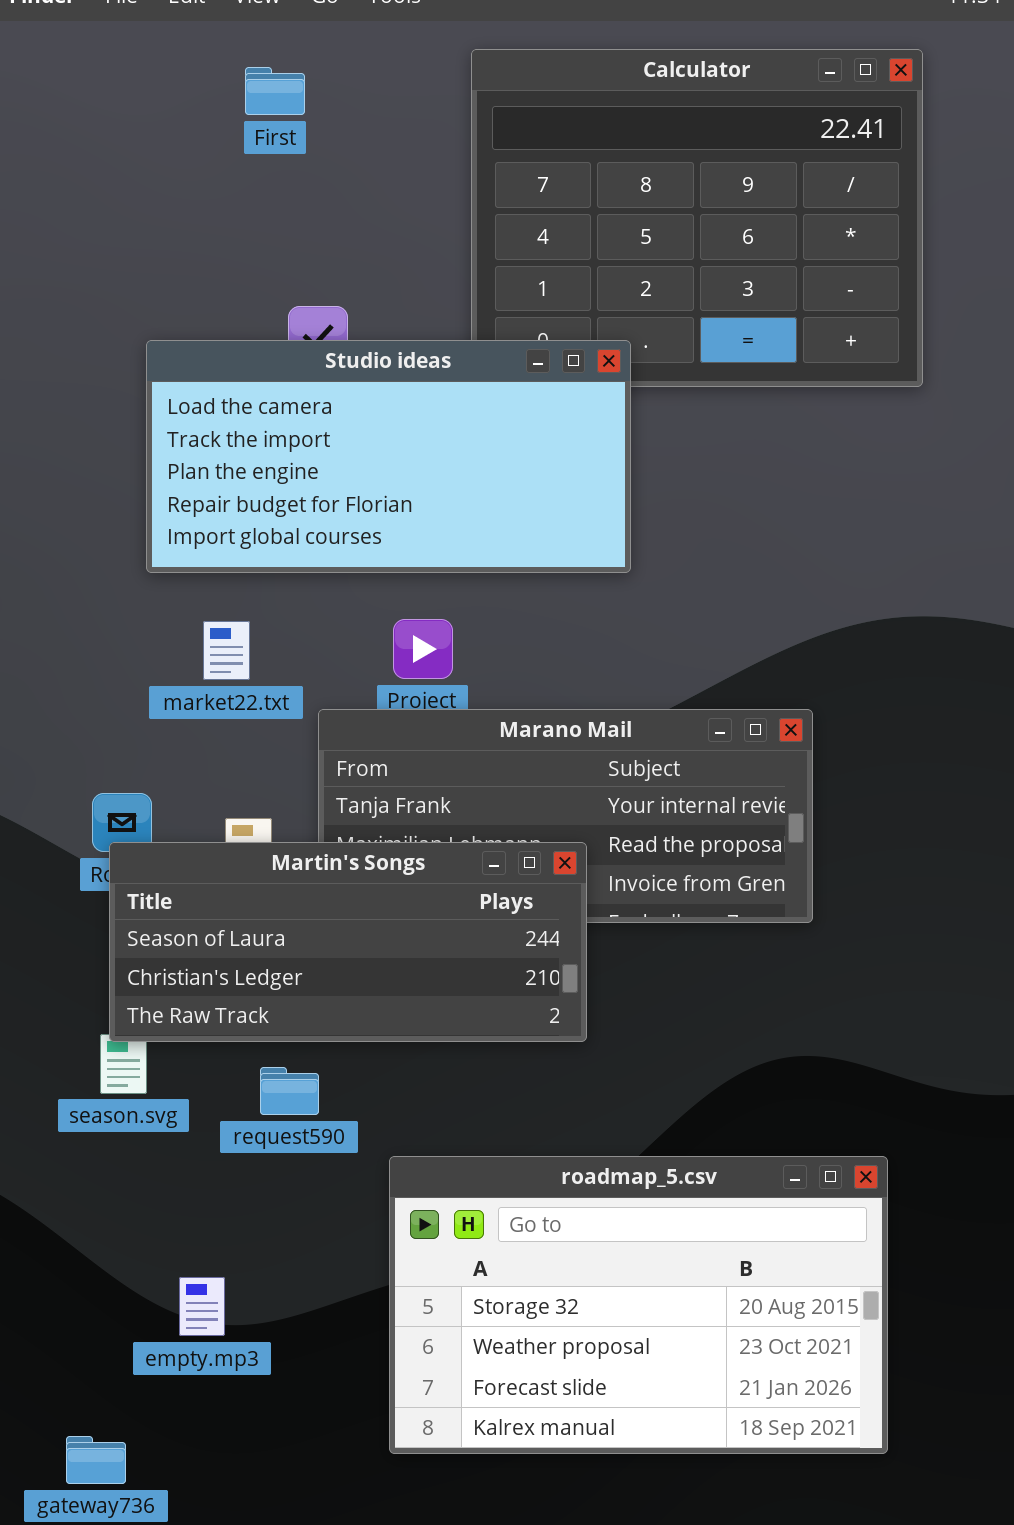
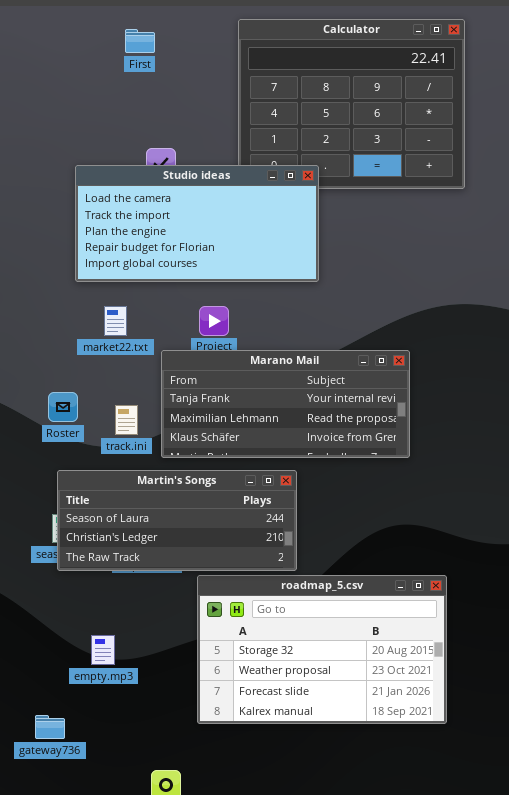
Martin's Songs: [109,842,587,1042] -> [57,470,297,571], moved

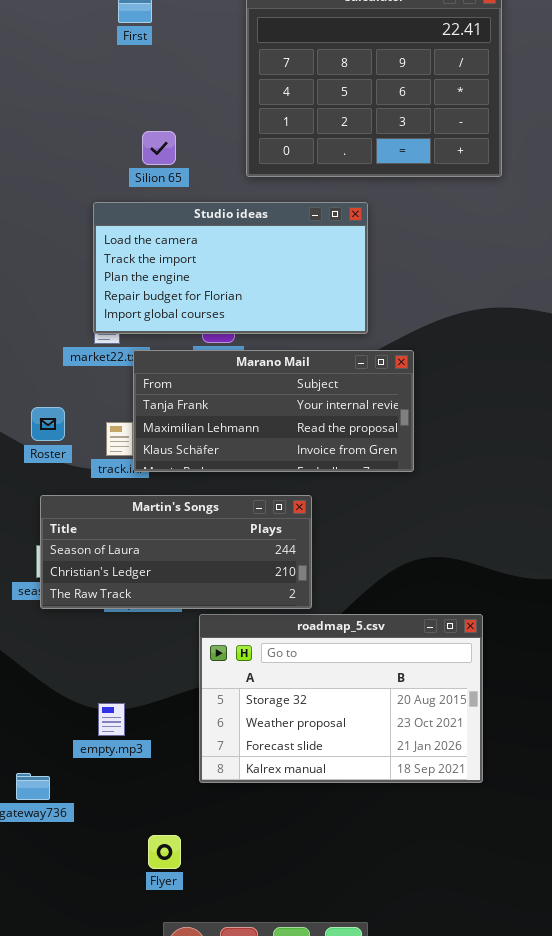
Studio ideas: [75,165,319,282] -> [93,202,368,334], moved
Marano Mail: [161,350,410,458] -> [133,350,414,472], moved
empty.mp3: [91,635,115,665] -> [98,703,125,736], moved

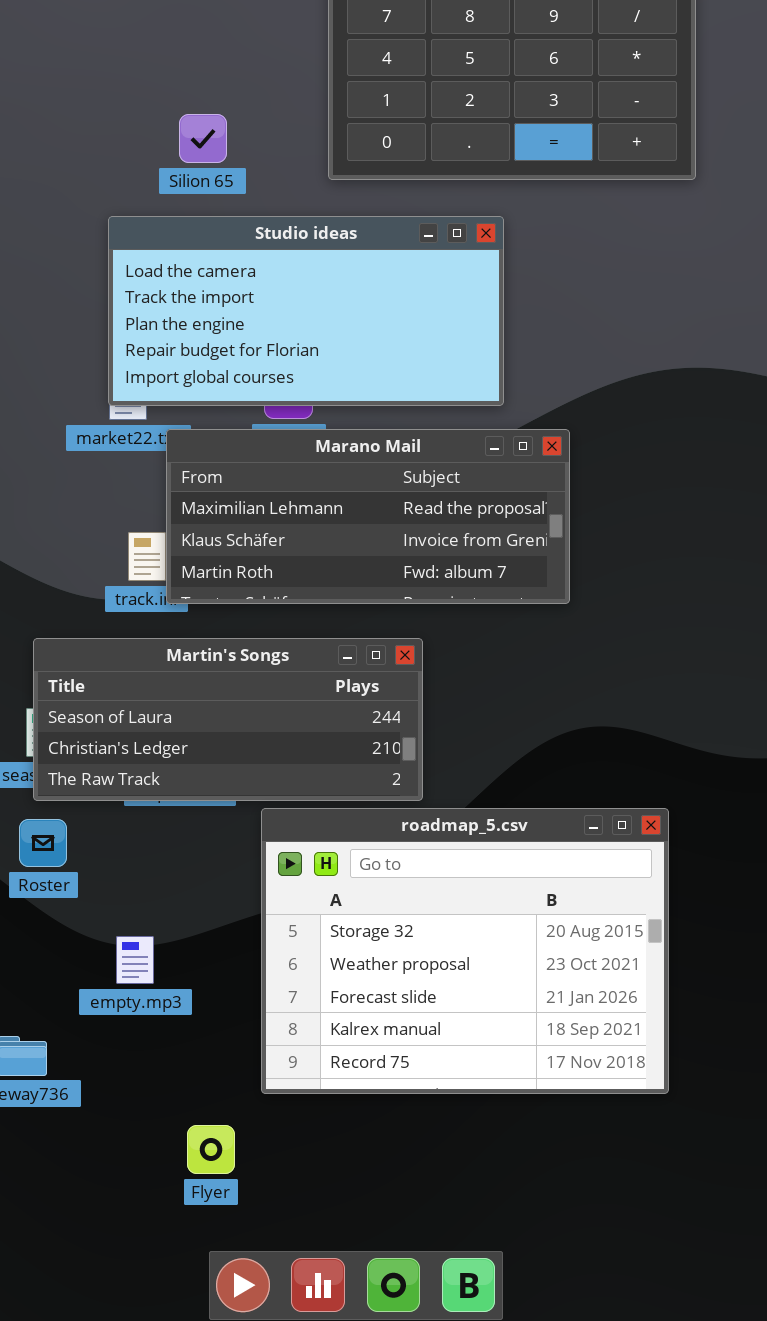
Marano Mail: [133,350,414,472] -> [166,429,570,604], scrolled down 1 row
Roster: [31,407,65,441] -> [19,819,67,867], moved
roadmap_5.csv: [199,614,483,783] -> [261,808,669,1094], resized

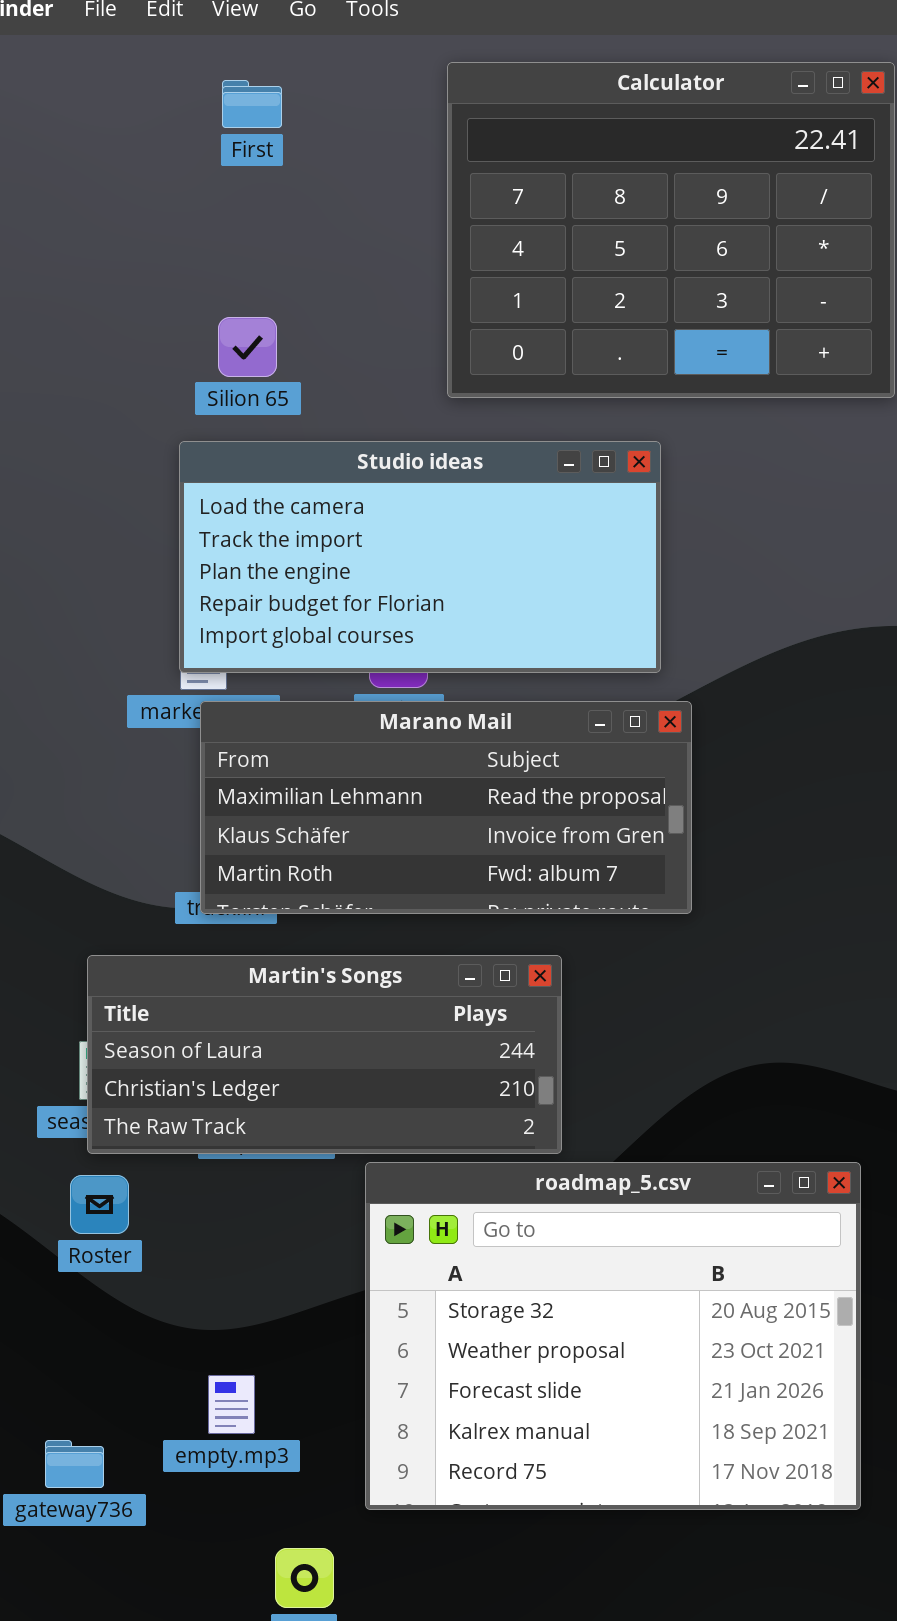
Silion 65: [179,114,227,163] -> [218,317,277,377], moved
Marano Mail: [166,429,570,604] -> [200,701,692,914], moved
empty.mp3: [116,936,154,984] -> [208,1375,255,1434], moved

